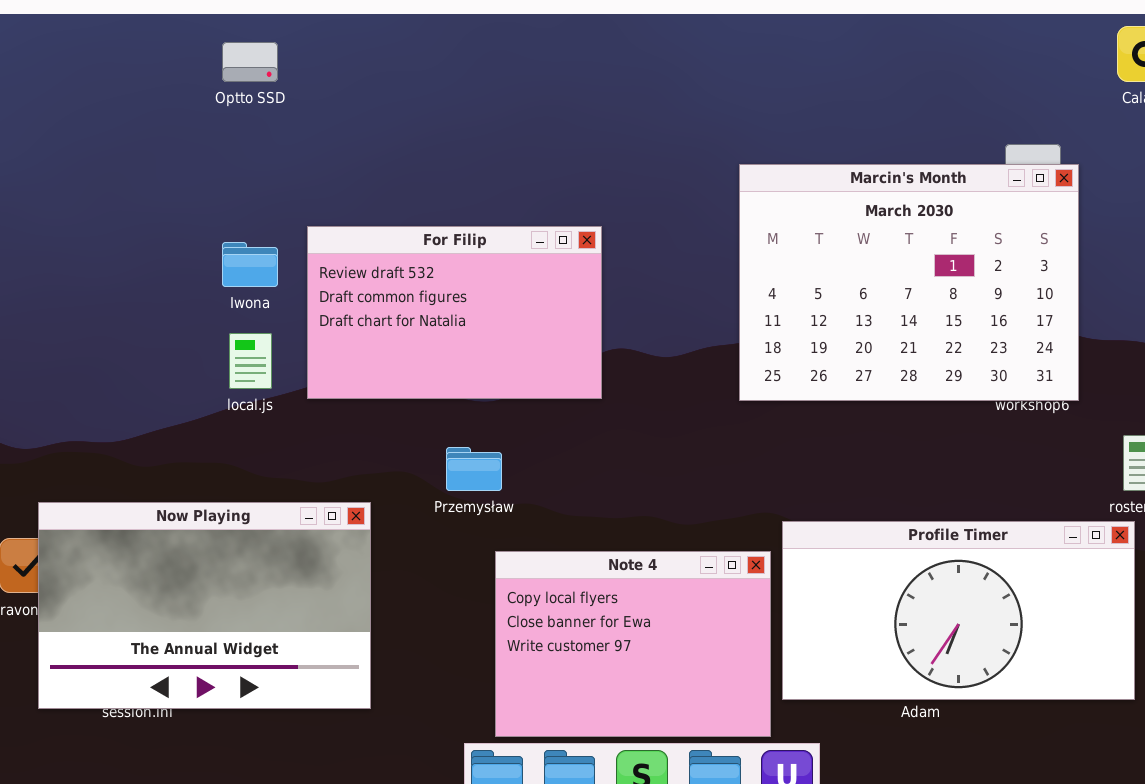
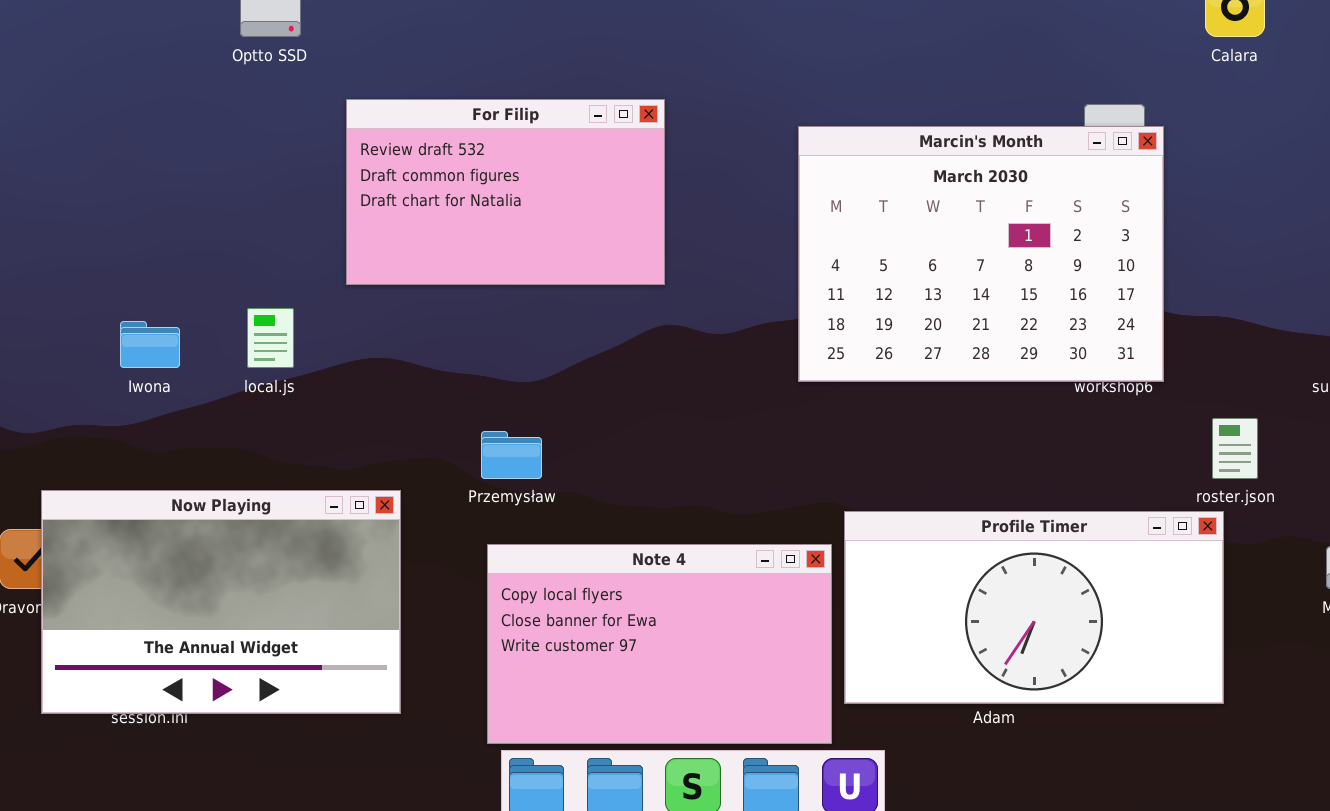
For Filip: [307,226,602,399] -> [346,99,665,285], moved
Iwona: [222,242,278,287] -> [120,321,180,368], moved
Note 4: [495,551,771,737] -> [487,544,832,744], resized

